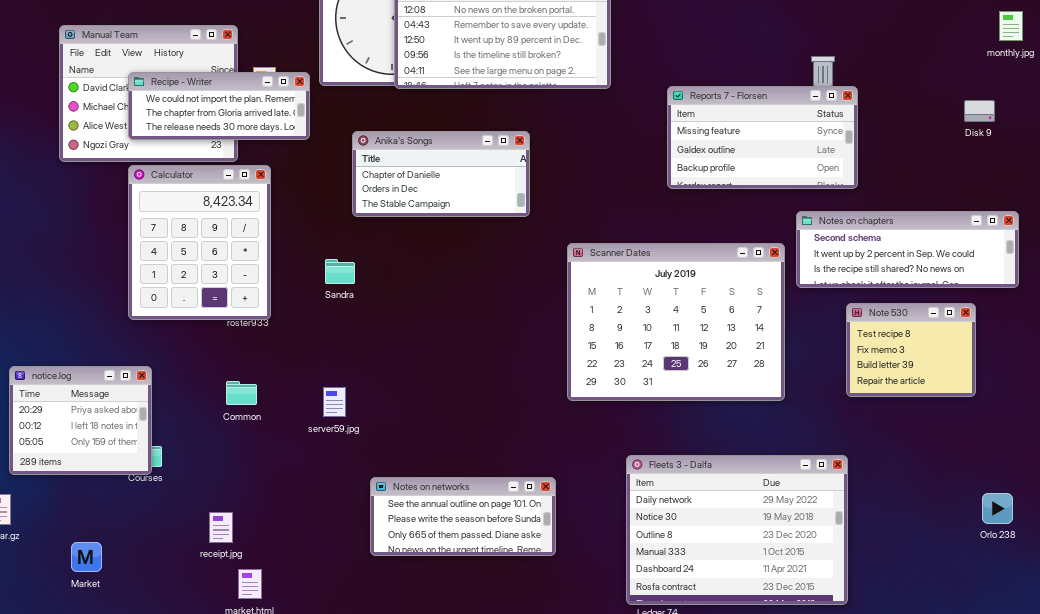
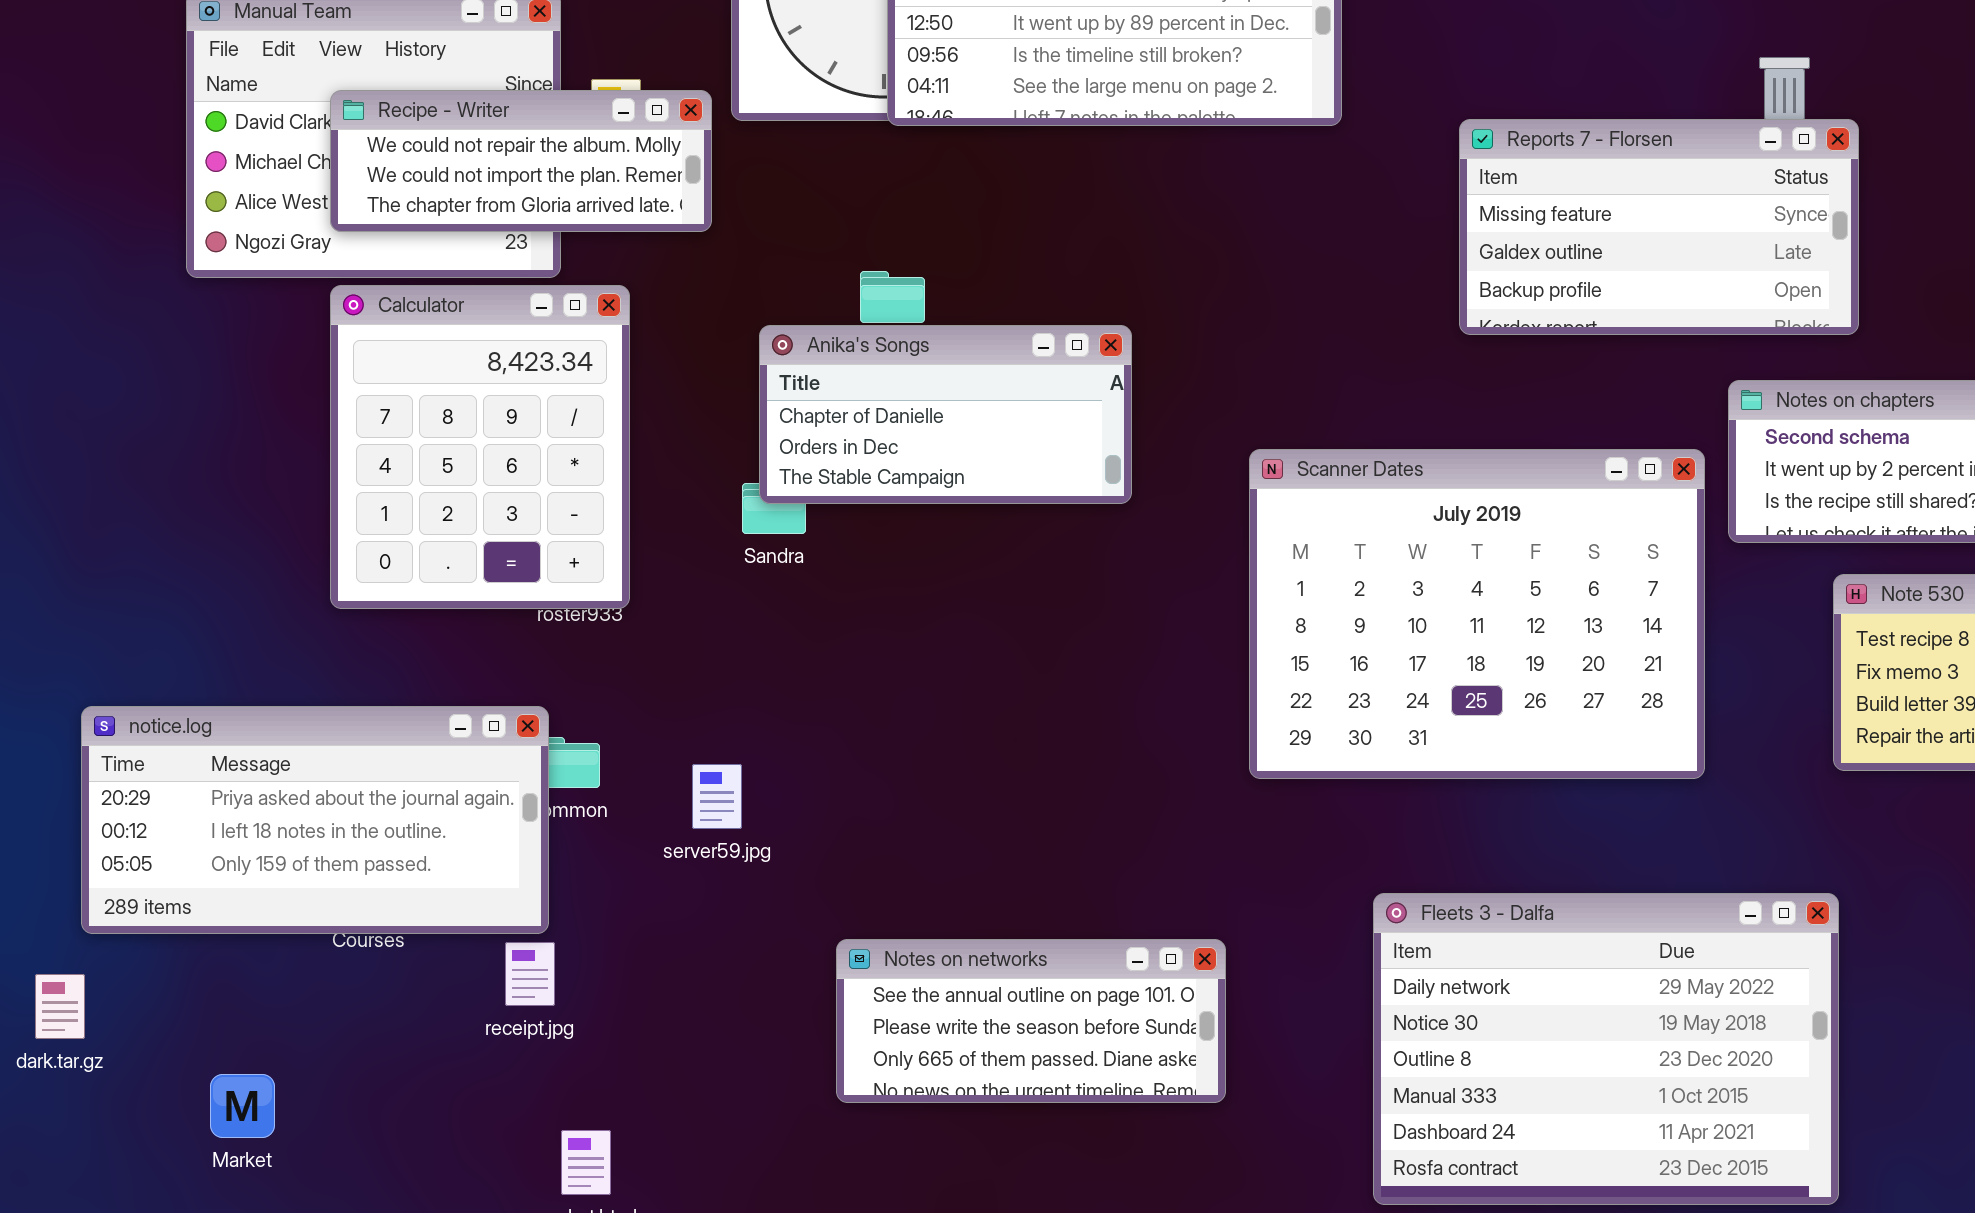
Recipe - Writer: [128,72,310,140] -> [330,90,712,232], scrolled up 1 row
Anika's Songs: [352,131,530,217] -> [759,325,1132,504], moved
notice.log: [9,366,152,475] -> [81,706,549,934], resized
server59.jpg: [323,387,346,417] -> [692,764,742,829], moved
receipt.jpg: [209,512,233,543] -> [505,942,555,1006], moved

